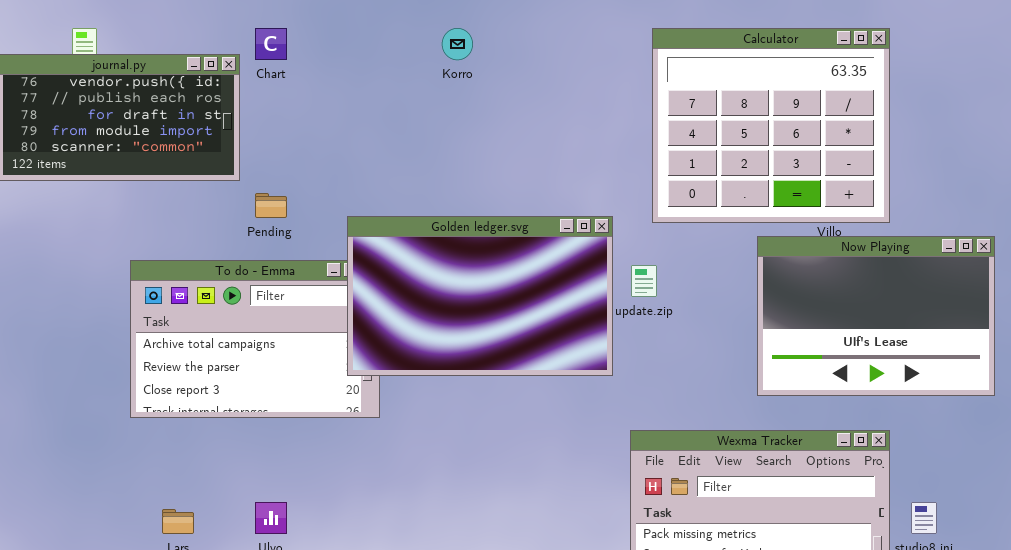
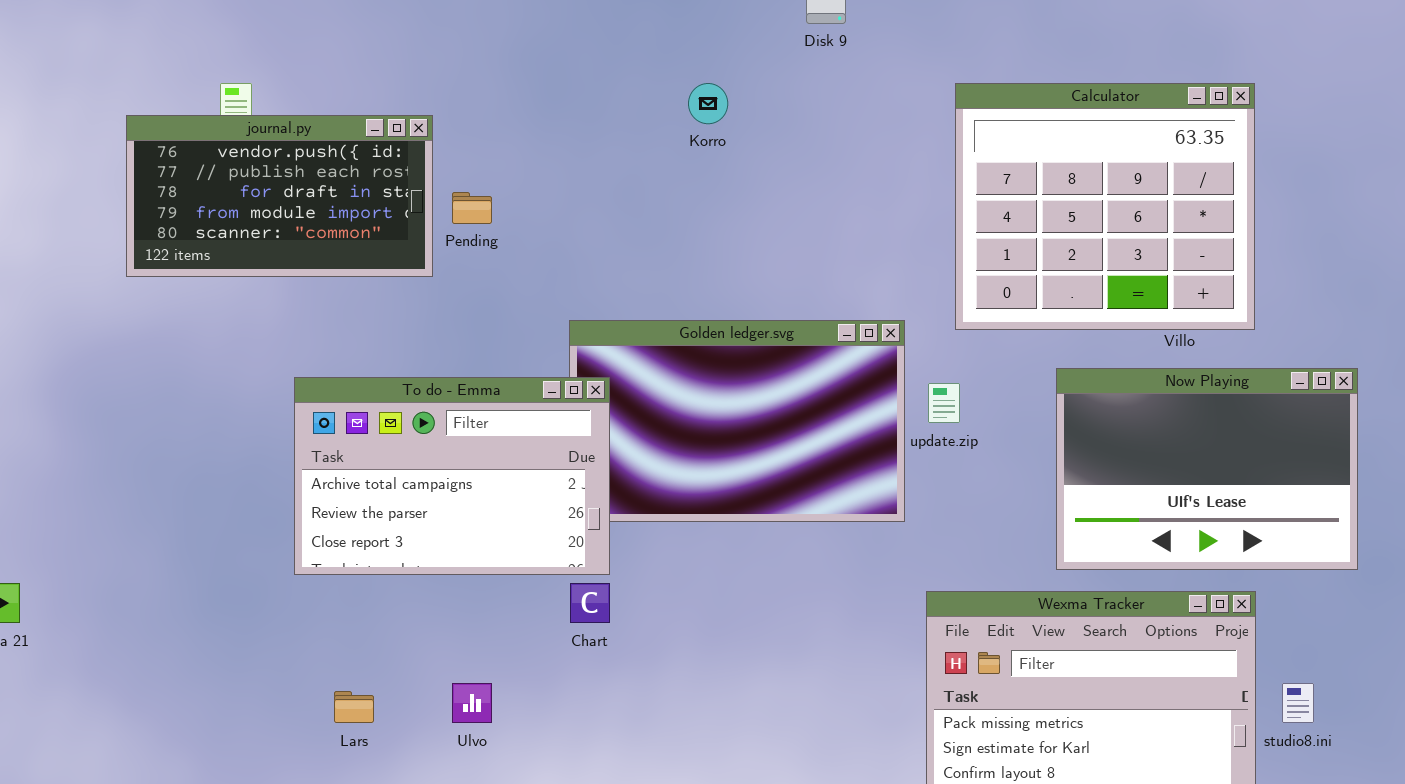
Chart: [255,28,287,60] -> [570,583,610,623], moved
Pending: [255,193,287,218] -> [452,192,492,224], moved
Now Playing: [757,236,995,396] -> [1056,368,1358,570], moved
To do - Emma: [130,260,380,418] -> [294,377,610,575], raised

